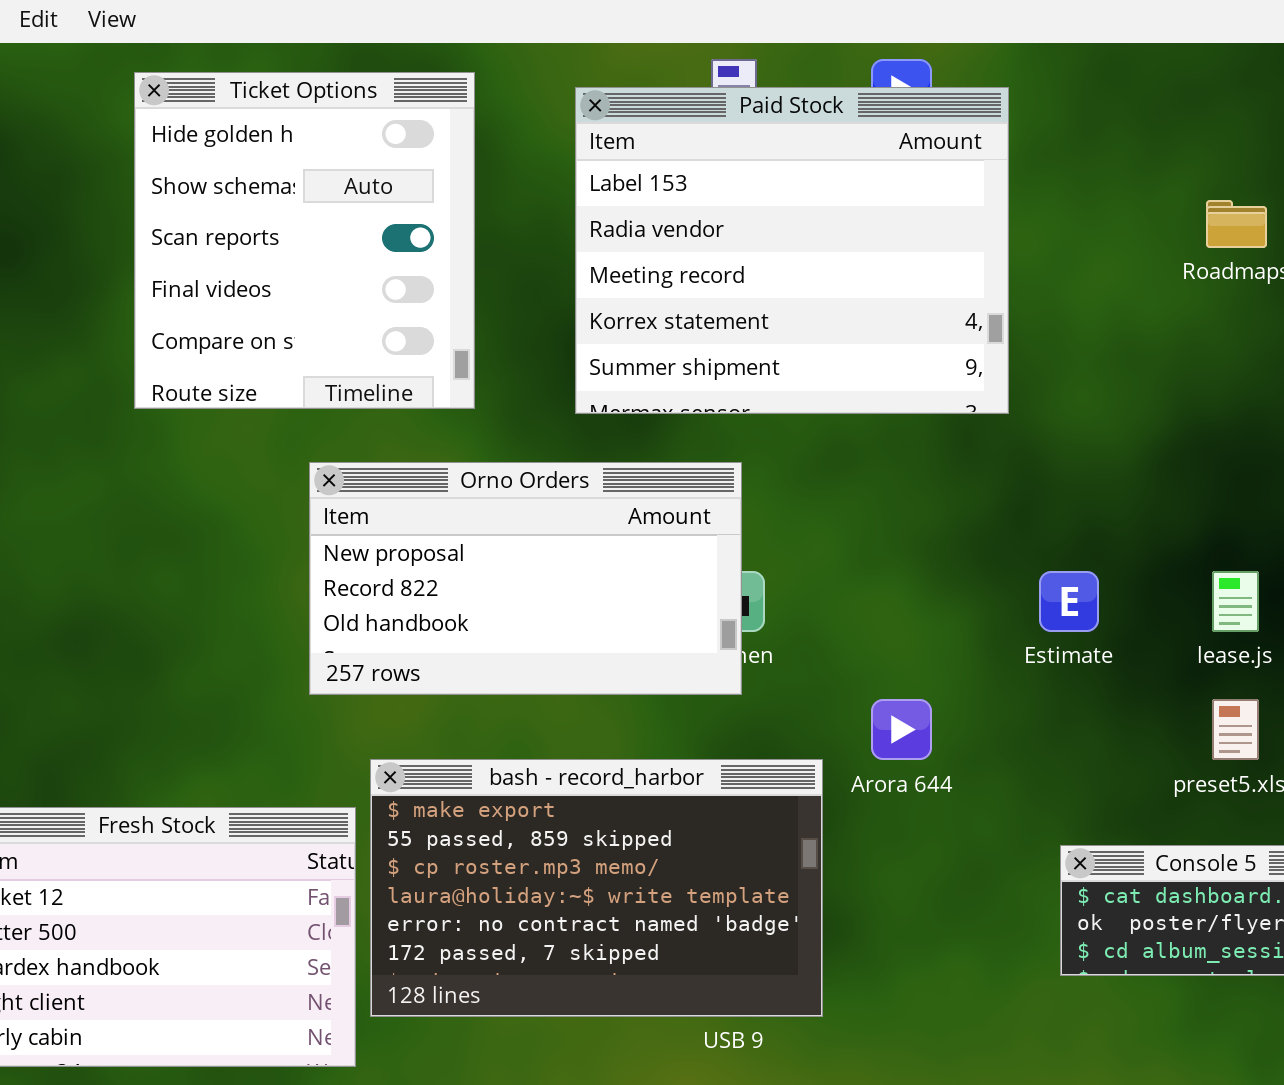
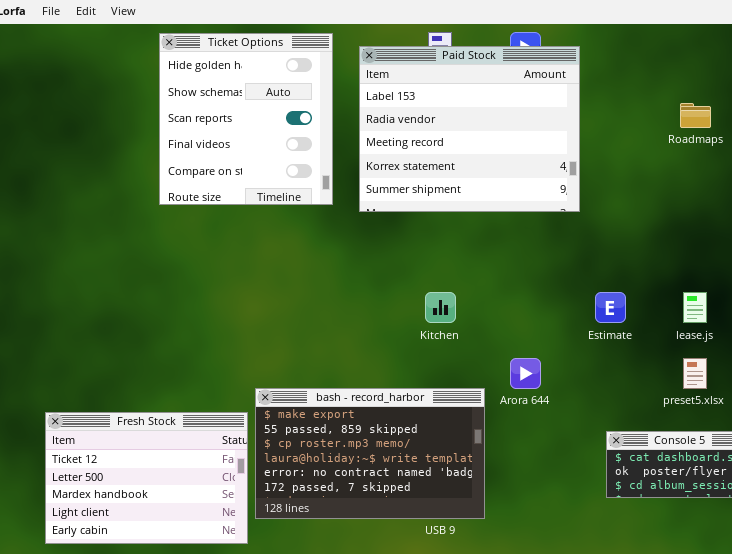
Ticket Options: [134,72,475,409] -> [159,33,333,205], moved
Orno Orders: [309,462,742,695] -> none, closed

